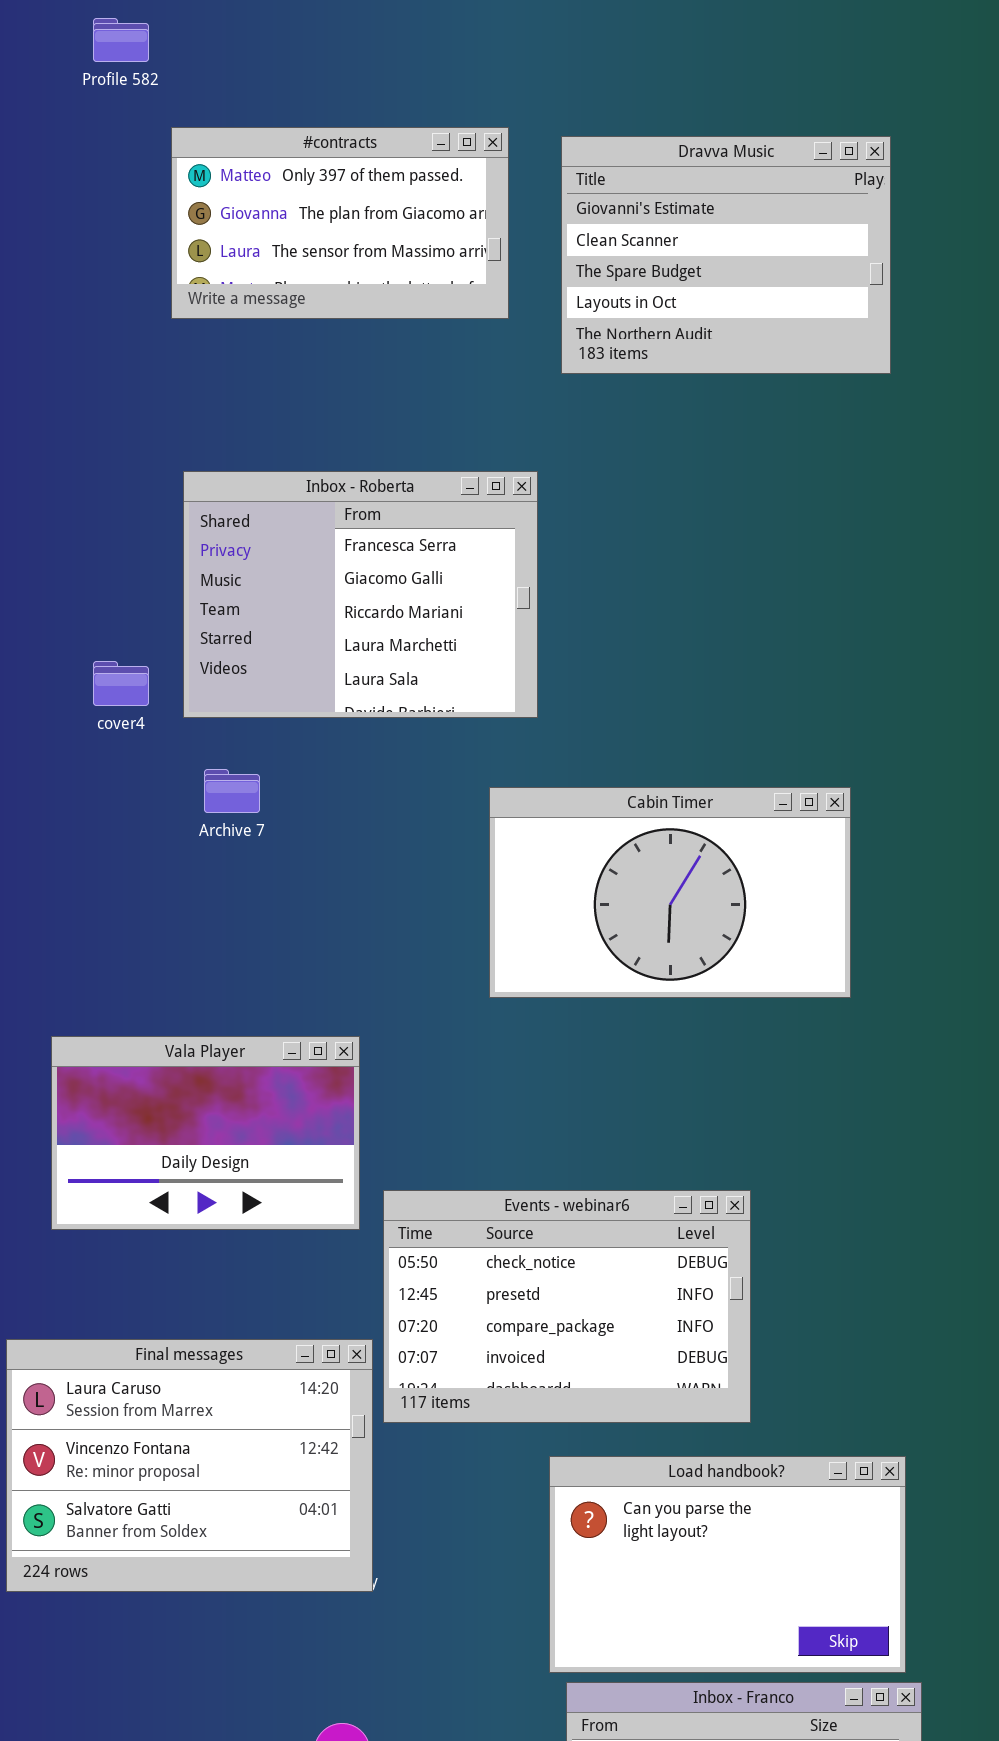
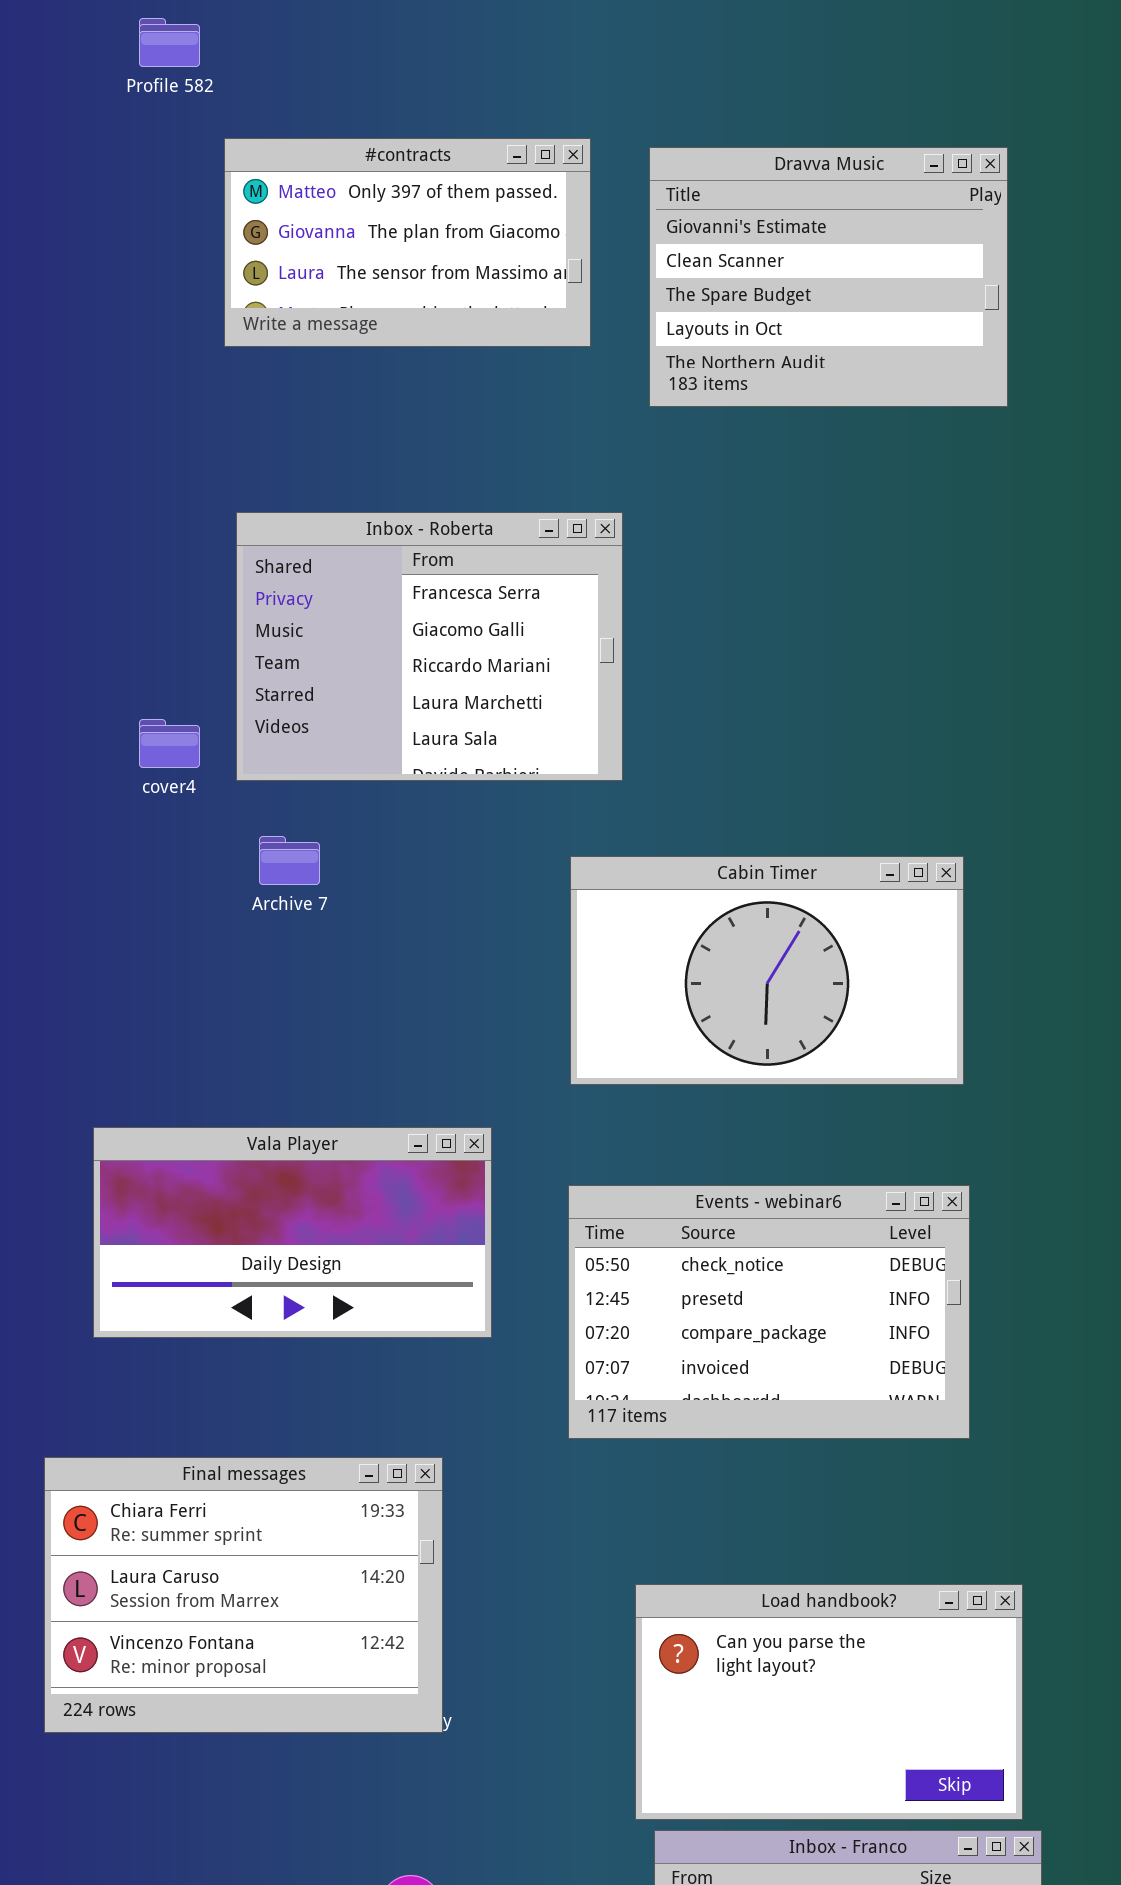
Vala Player: [51,1036,360,1230] -> [93,1127,492,1338], resized
Events - webinar6: [383,1190,751,1423] -> [568,1185,970,1439], moved
Final messages: [6,1339,373,1592] -> [44,1457,443,1733], scrolled up 1 row

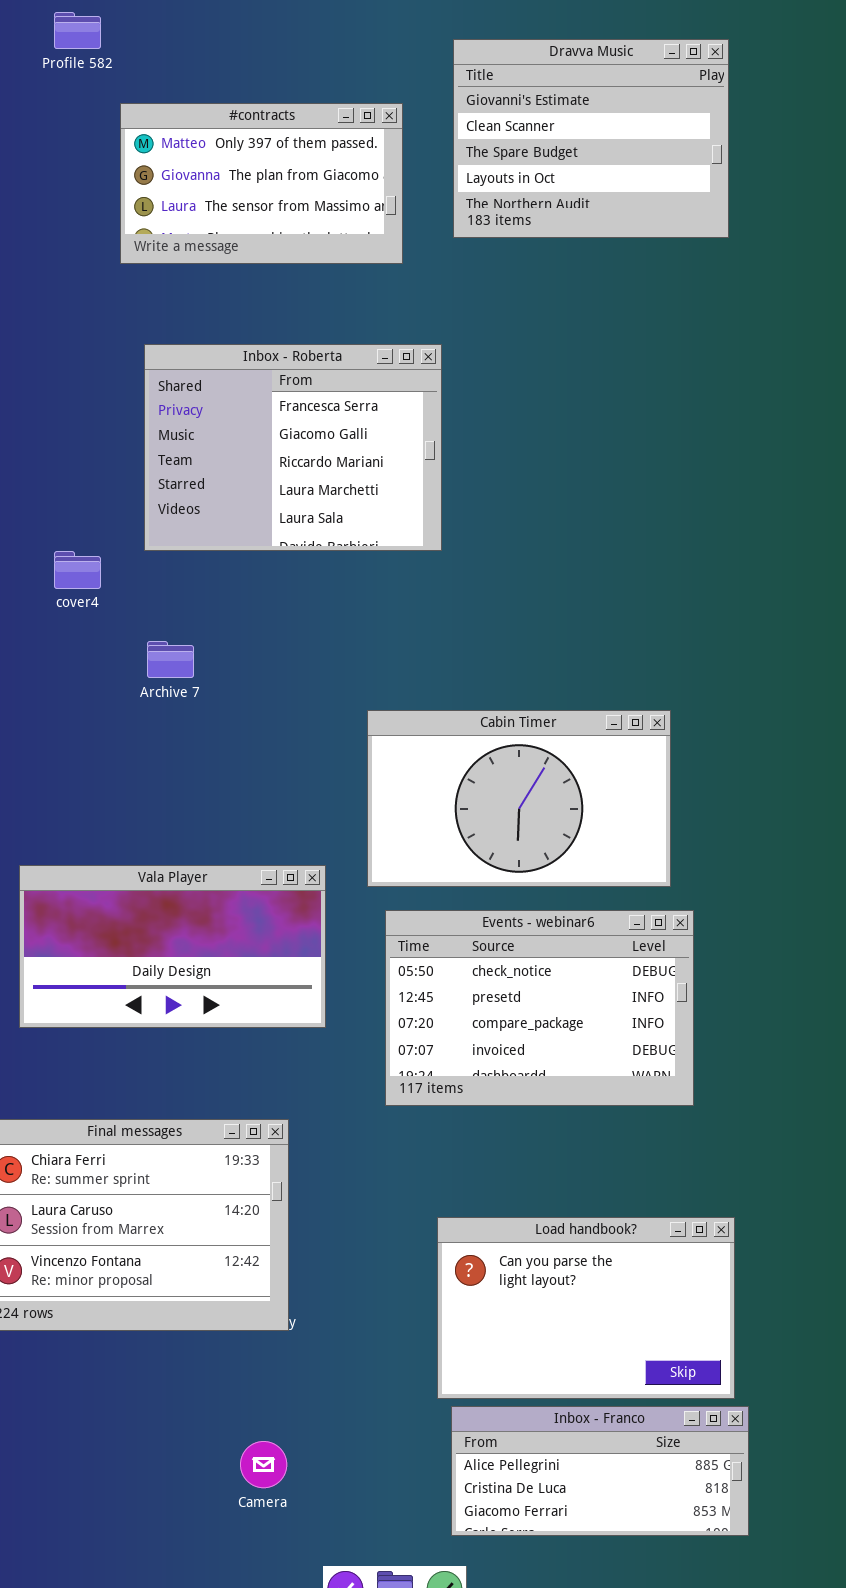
Dravva Music: [649,147,1008,407] -> [453,39,729,238], moved
Inbox - Roberta: [236,512,623,781] -> [144,344,442,551], moved
Cabin Timer: [570,856,964,1085] -> [367,710,671,887], moved

